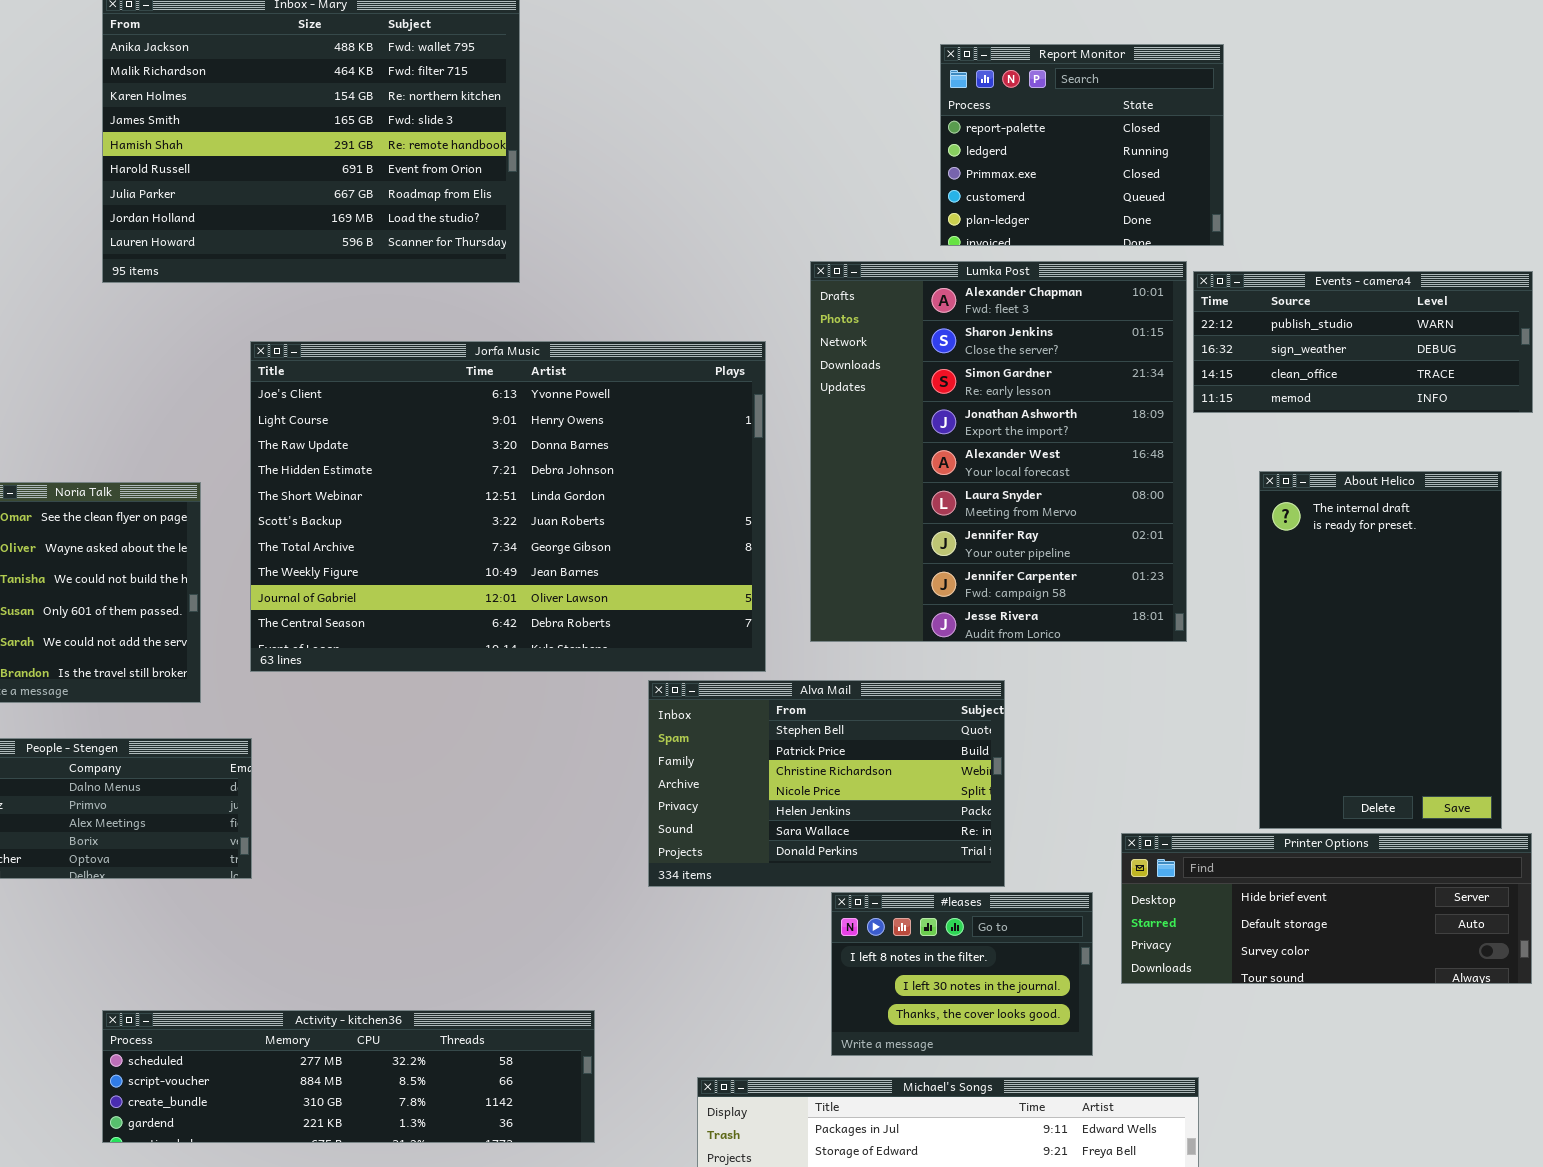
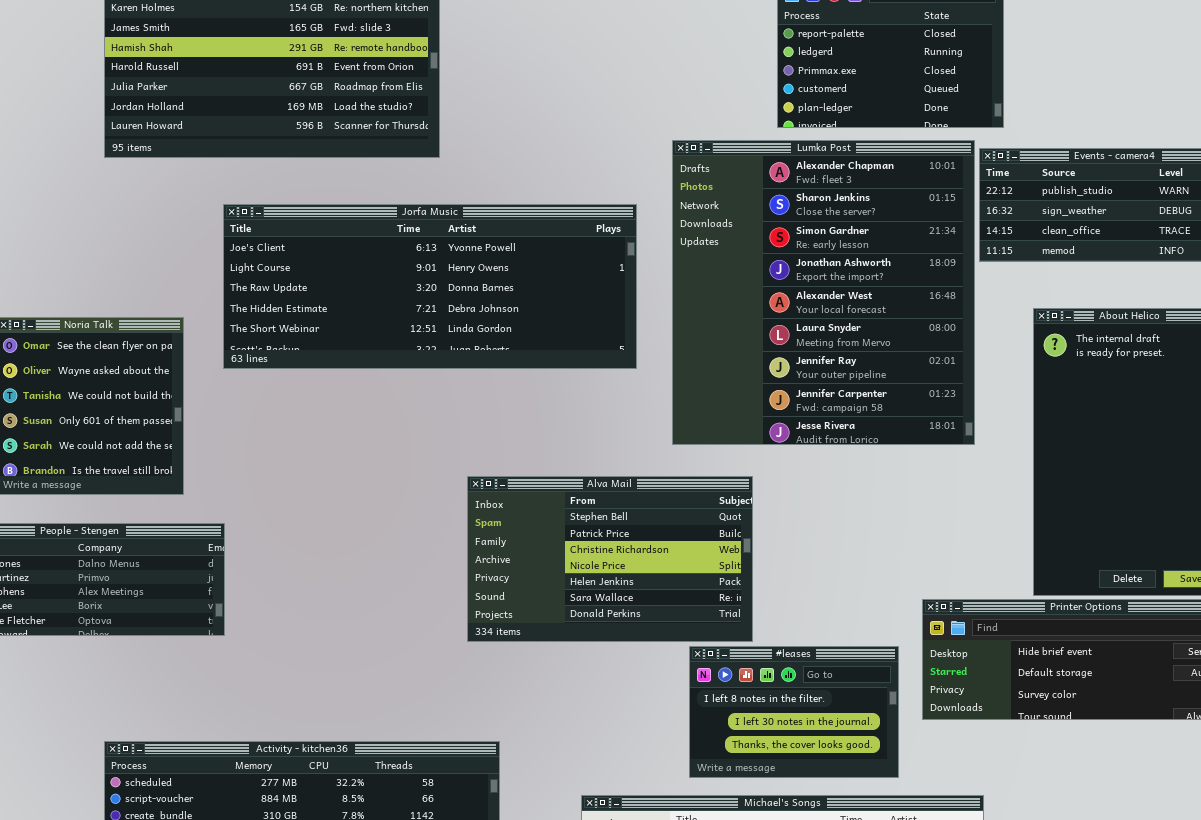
Jorfa Music: [250,341,766,672] -> [223,204,637,369], resized
Alva Mail: [648,680,1005,887] -> [467,476,753,642], moved

